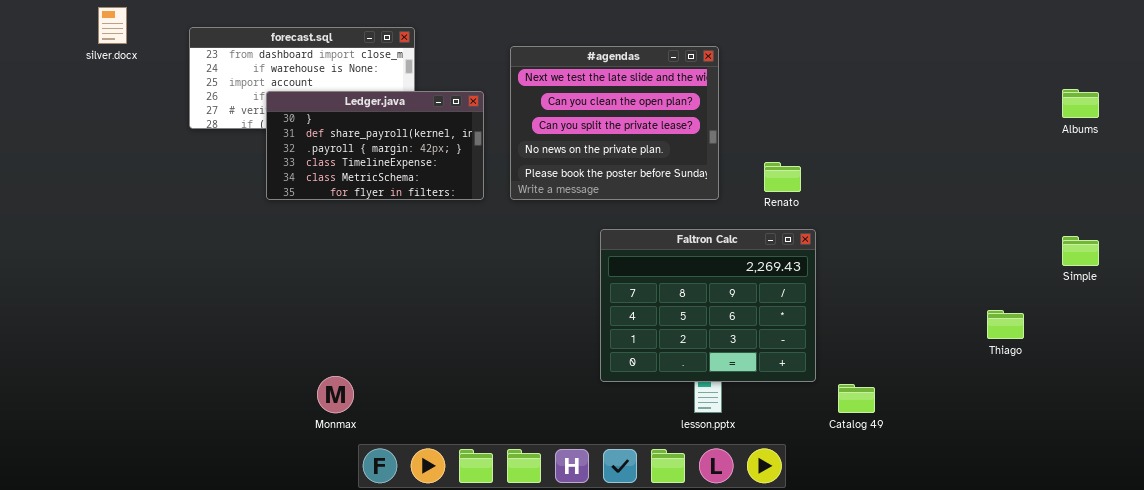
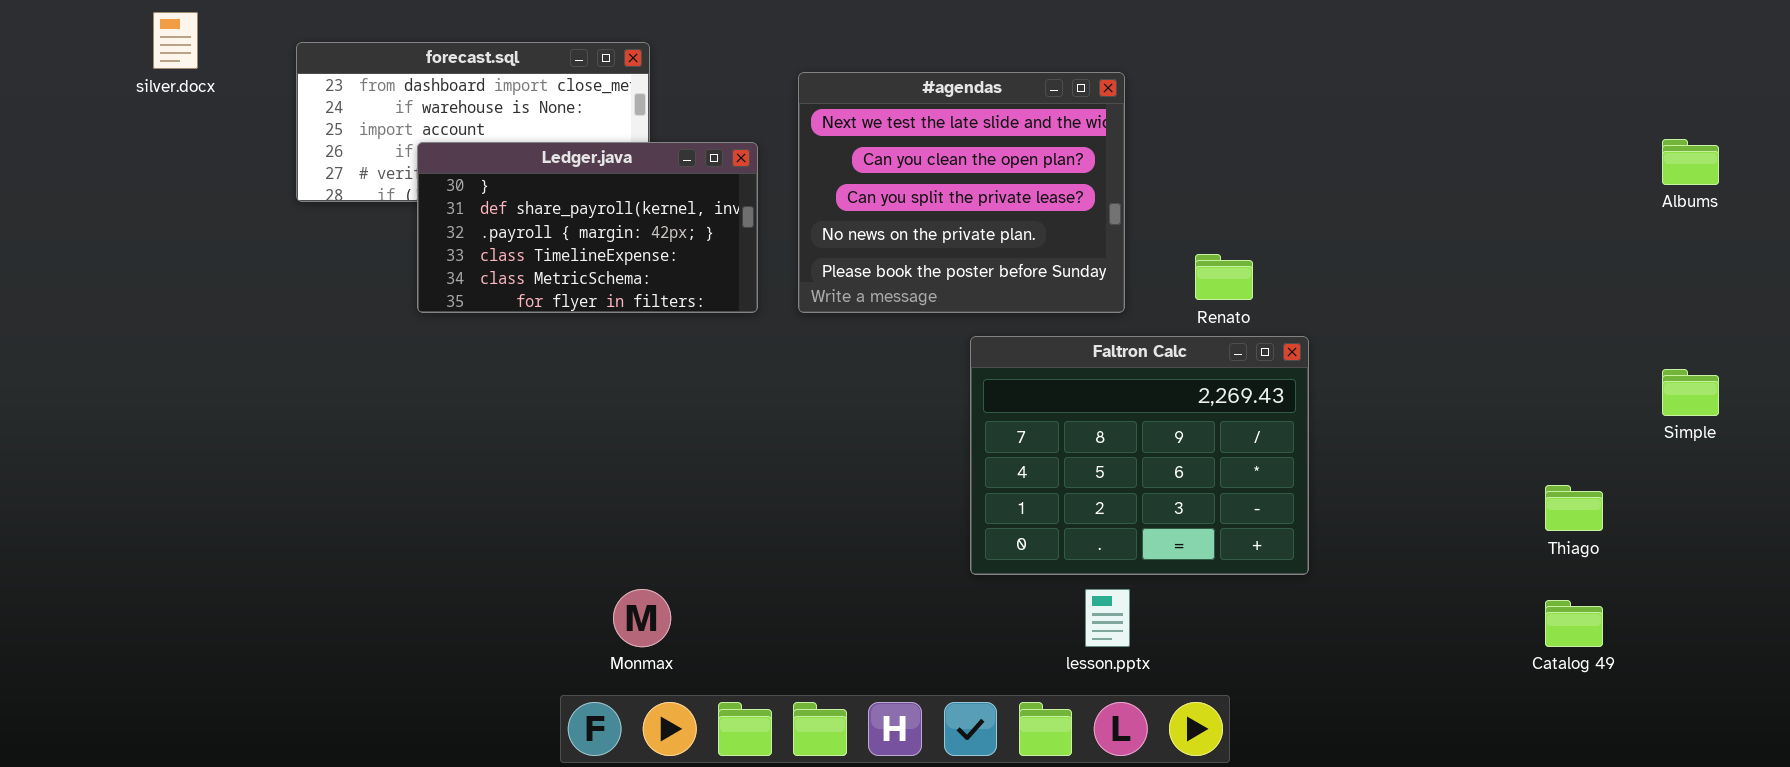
Faltron Calc: [600,229,816,382] -> [970,336,1309,575], moved
Monmax: [317,376,354,413] -> [613,589,671,647], moved
Catalog 49: [838,384,875,413] -> [1545,600,1603,647], moved

